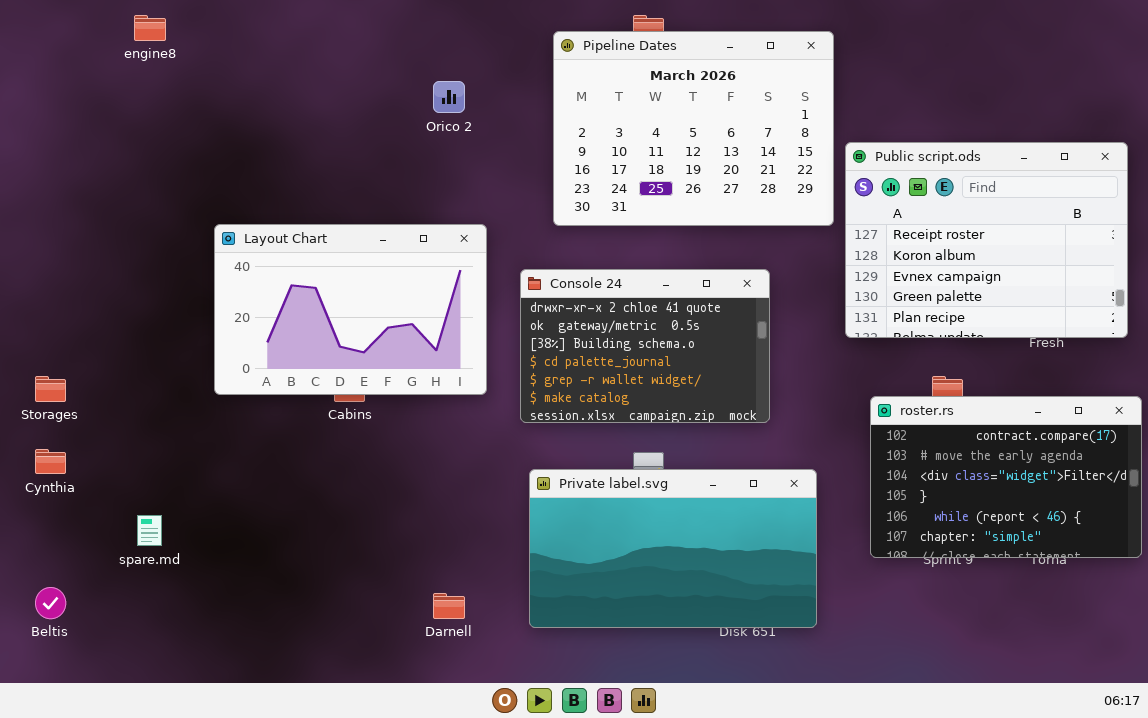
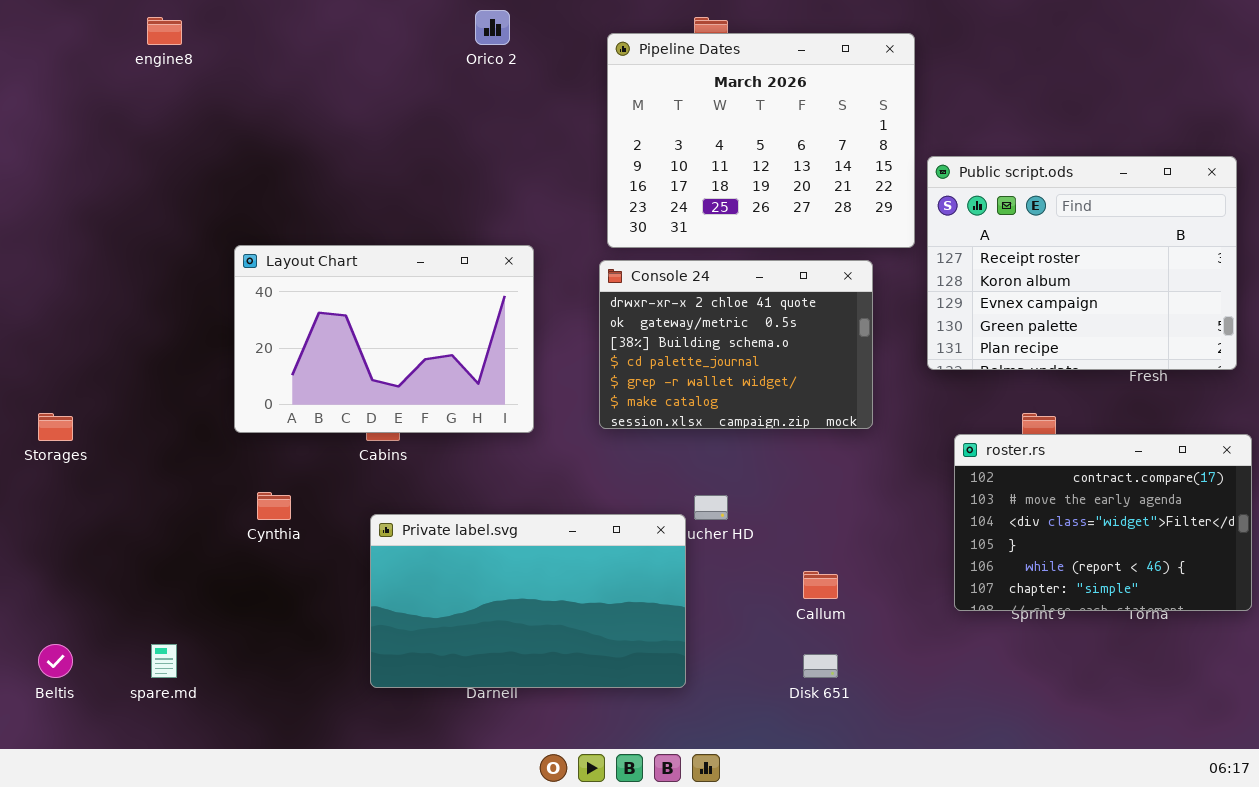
Orico 2: [433,81,465,113] -> [475,10,510,45], moved
Console 24: [520,269,770,423] -> [599,260,873,429], moved
Cynthia: [35,449,66,474] -> [257,492,291,520], moved
Private label.svg: [529,469,817,628] -> [370,514,686,688], moved
spare.md: [137,515,162,546] -> [151,644,177,678], moved

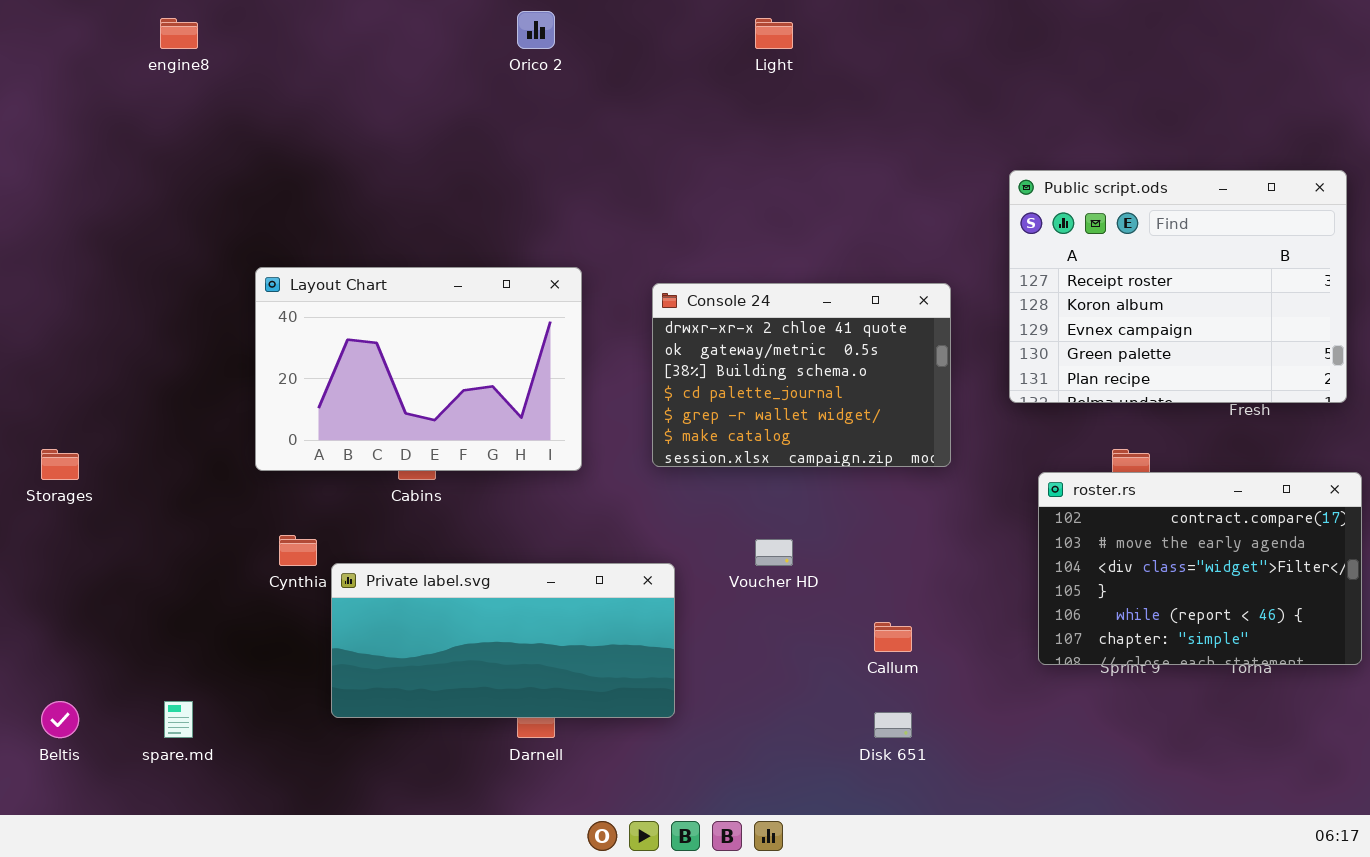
Pipeline Dates: [607,33,915,248] -> none, closed
Private label.svg: [370,514,686,688] -> [331,563,675,718], moved, resized

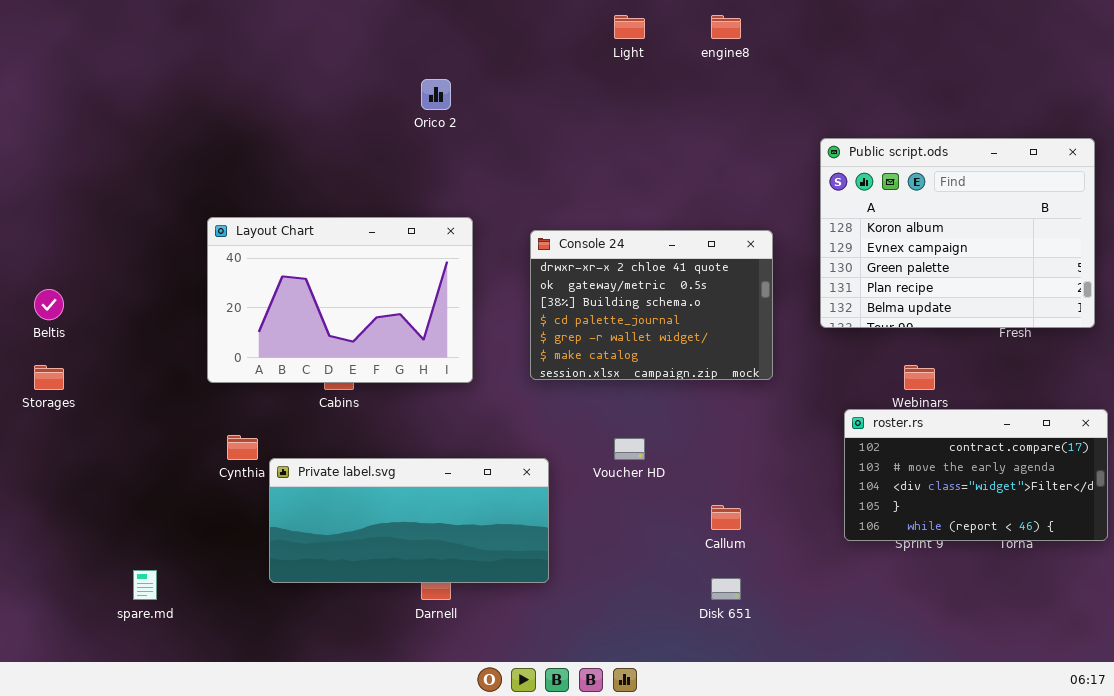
Orico 2: [517,11,555,49] -> [421,79,451,110], moved
engine8: [160,18,198,49] -> [711,15,741,39], moved
Public script.ods: [1009,170,1347,403] -> [820,138,1095,328], scrolled down 1 row
roster.rs: [1038,472,1362,665] -> [844,409,1108,541], resized
Beltis: [41,701,79,738] -> [34,289,64,320], moved

